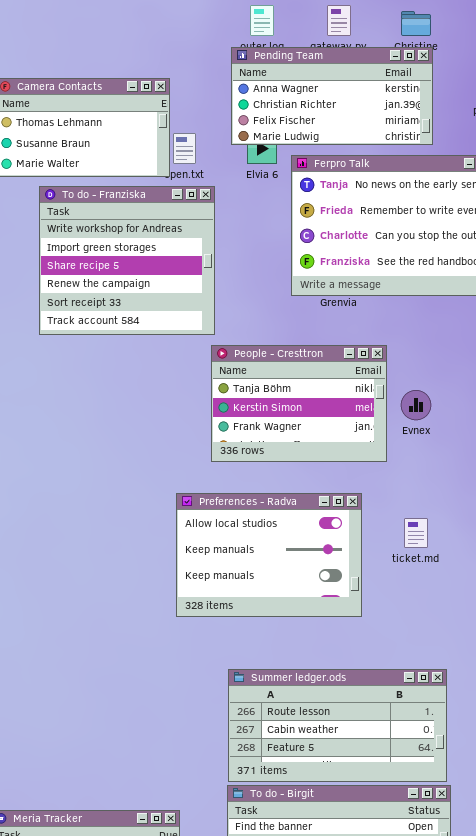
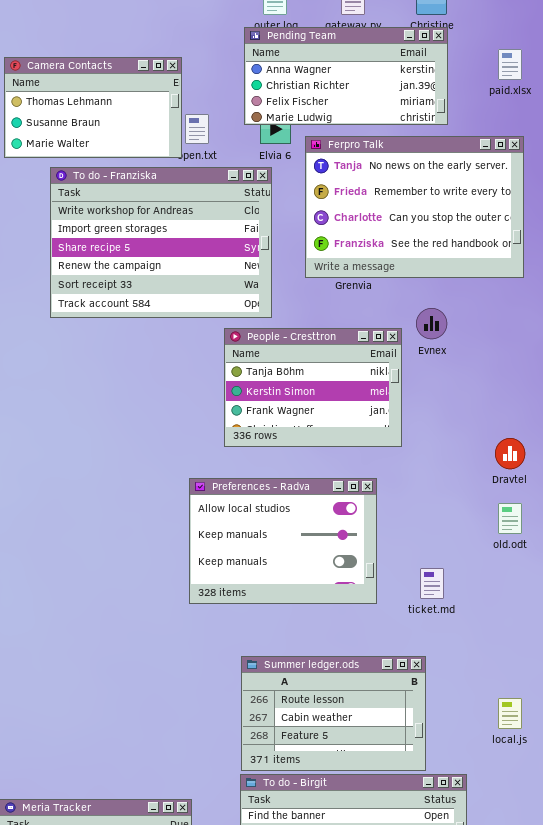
To do - Franziska: [39,186,215,335] -> [50,167,272,318], resized
Evnex: [401,390,431,420] -> [416,308,447,339], moved
ticket.md: [404,518,428,548] -> [420,568,444,599], moved
Summer ledger.ods: [228,669,447,782] -> [241,656,426,771], resized

